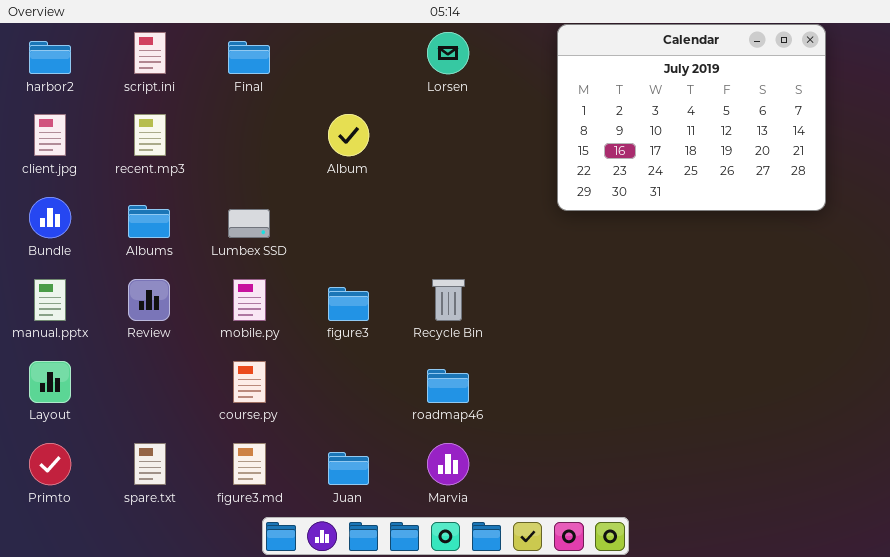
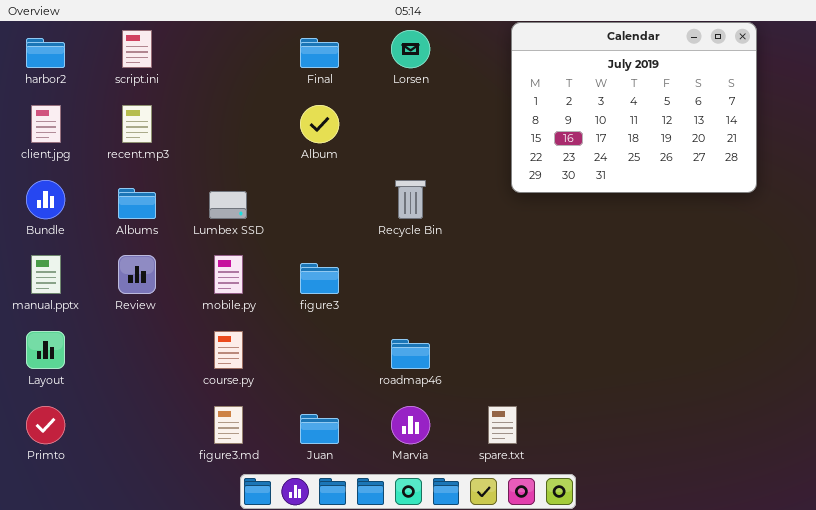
Final: [228,41,270,74] -> [300,38,339,68], moved
Recycle Bin: [432,279,465,321] -> [395,180,426,219], moved
spare.txt: [134,443,166,485] -> [488,406,517,444], moved

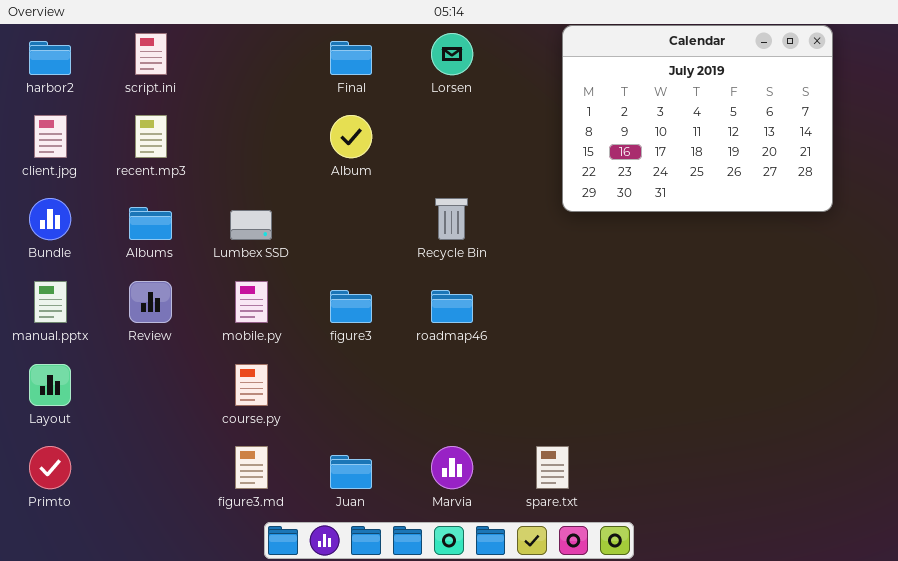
roadmap46: [391,339,430,369] -> [431,290,473,323], moved

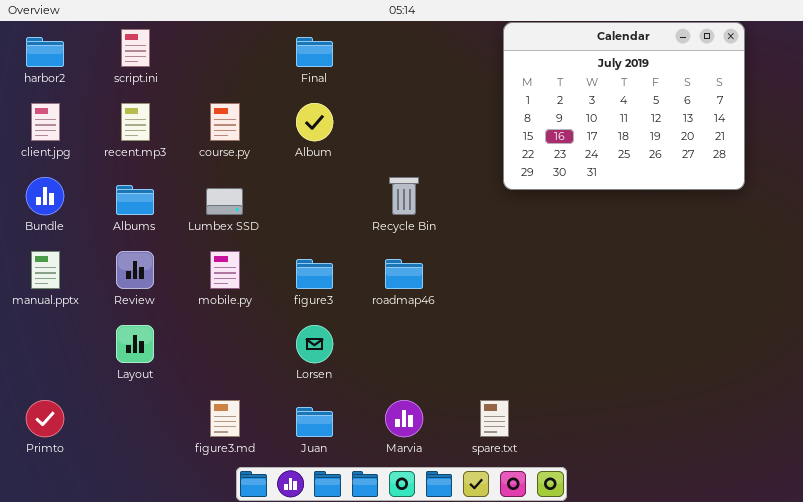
Lorsen: [431,33,473,75] -> [296,325,333,363], moved
Layout: [29,364,71,406] -> [116,325,154,363], moved
course.py: [235,364,268,406] -> [210,103,240,141], moved

